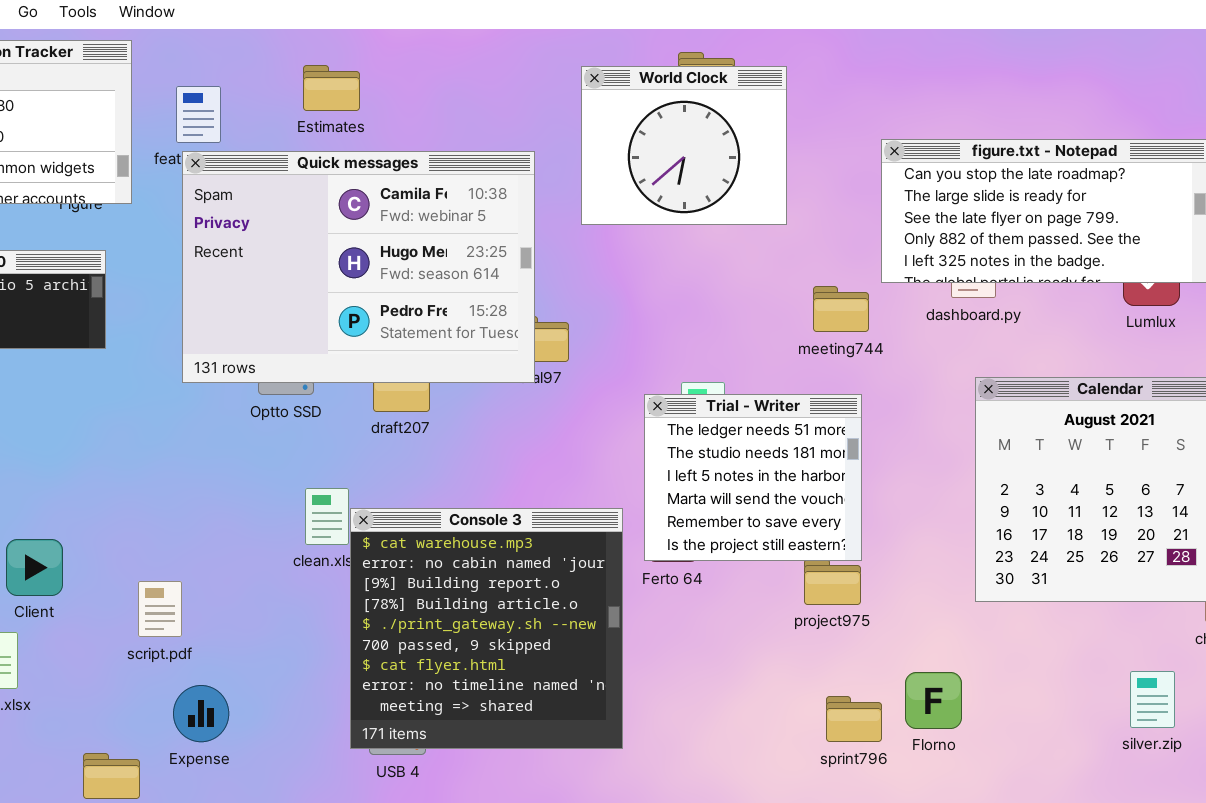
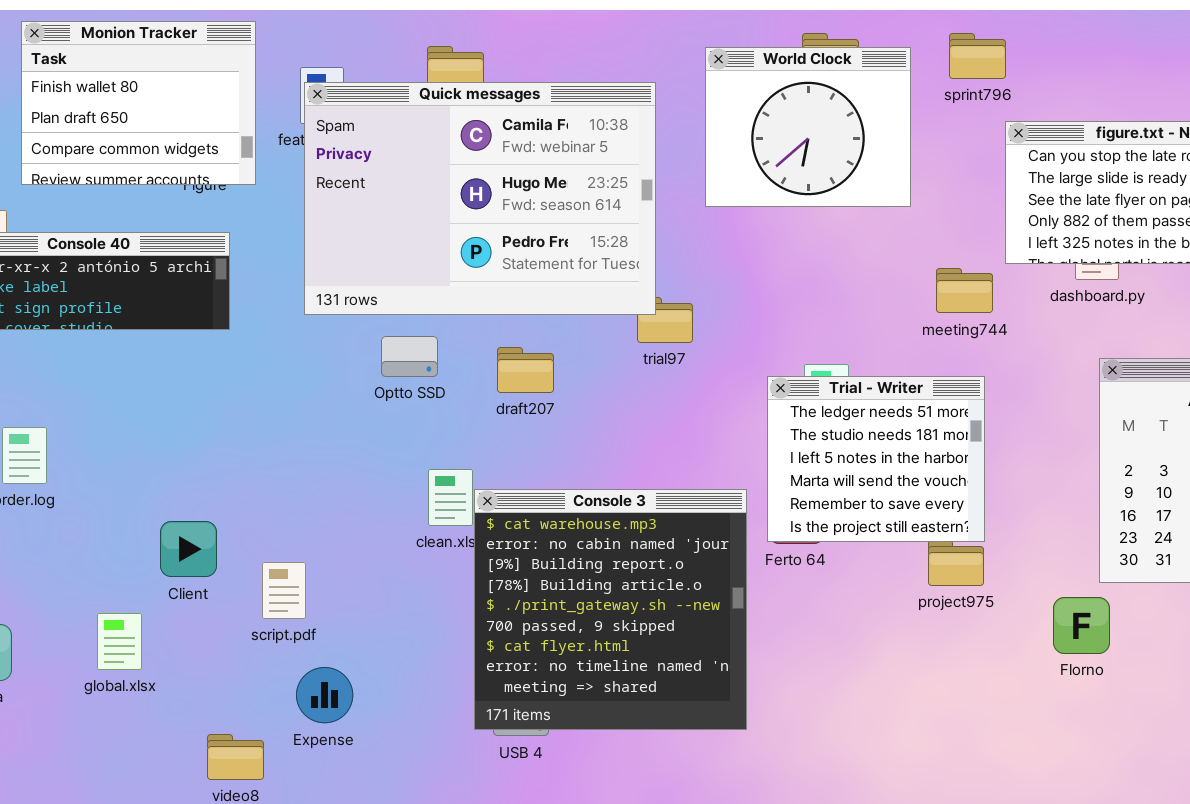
Quick messages: [182,151,535,383] -> [304,82,656,315], moved
Client: [6,539,63,596] -> [160,521,217,577], moved
Florno: [905,672,962,729] -> [1053,597,1110,654], moved
sprint796: [826,696,882,742] -> [949,33,1006,79], moved

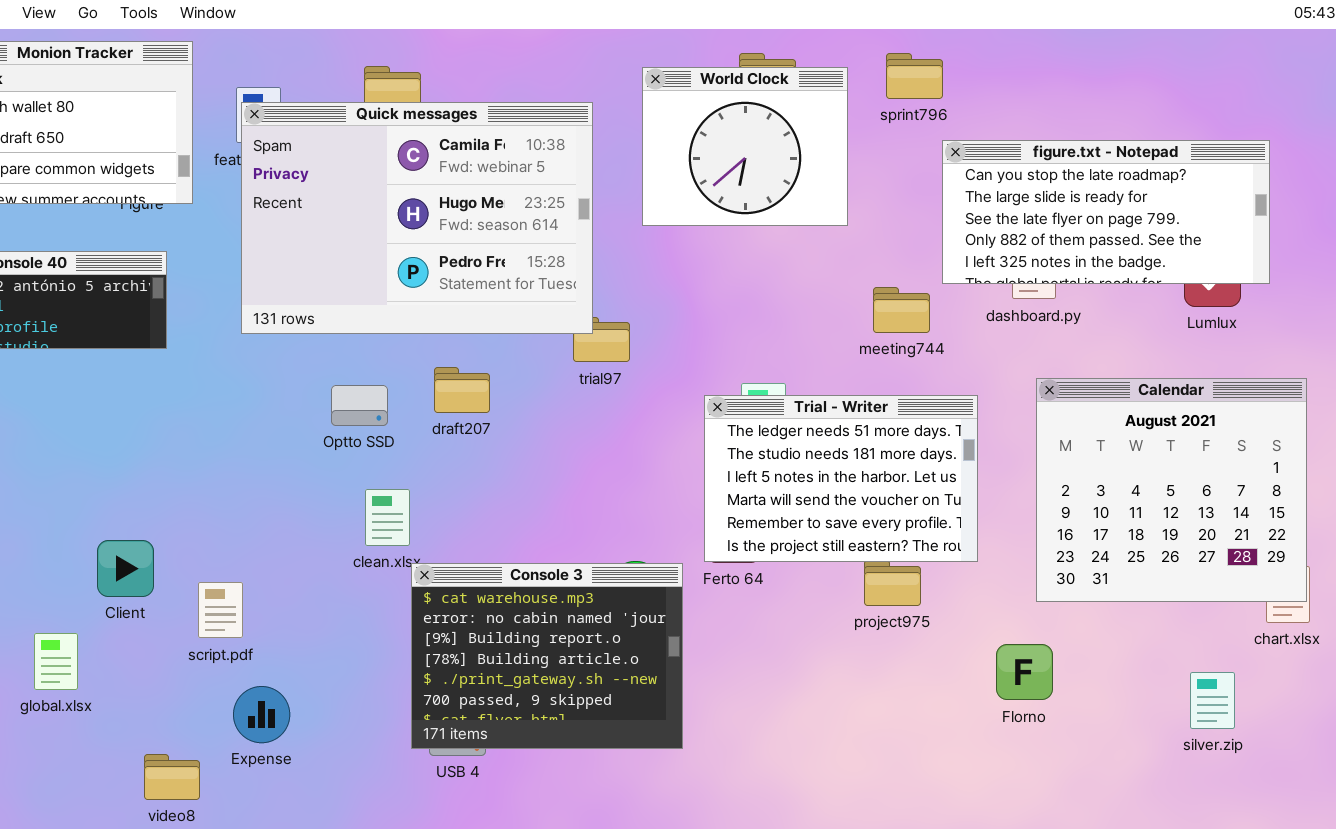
Optto SSD: [381,336,438,377] -> [331,385,388,426], moved
Trial - Writer: [767,376,985,542] -> [704,395,978,562], resized
Console 3: [474,489,747,730] -> [411,563,683,749], resized
Florno: [1053,597,1110,654] -> [996,644,1053,700], moved

